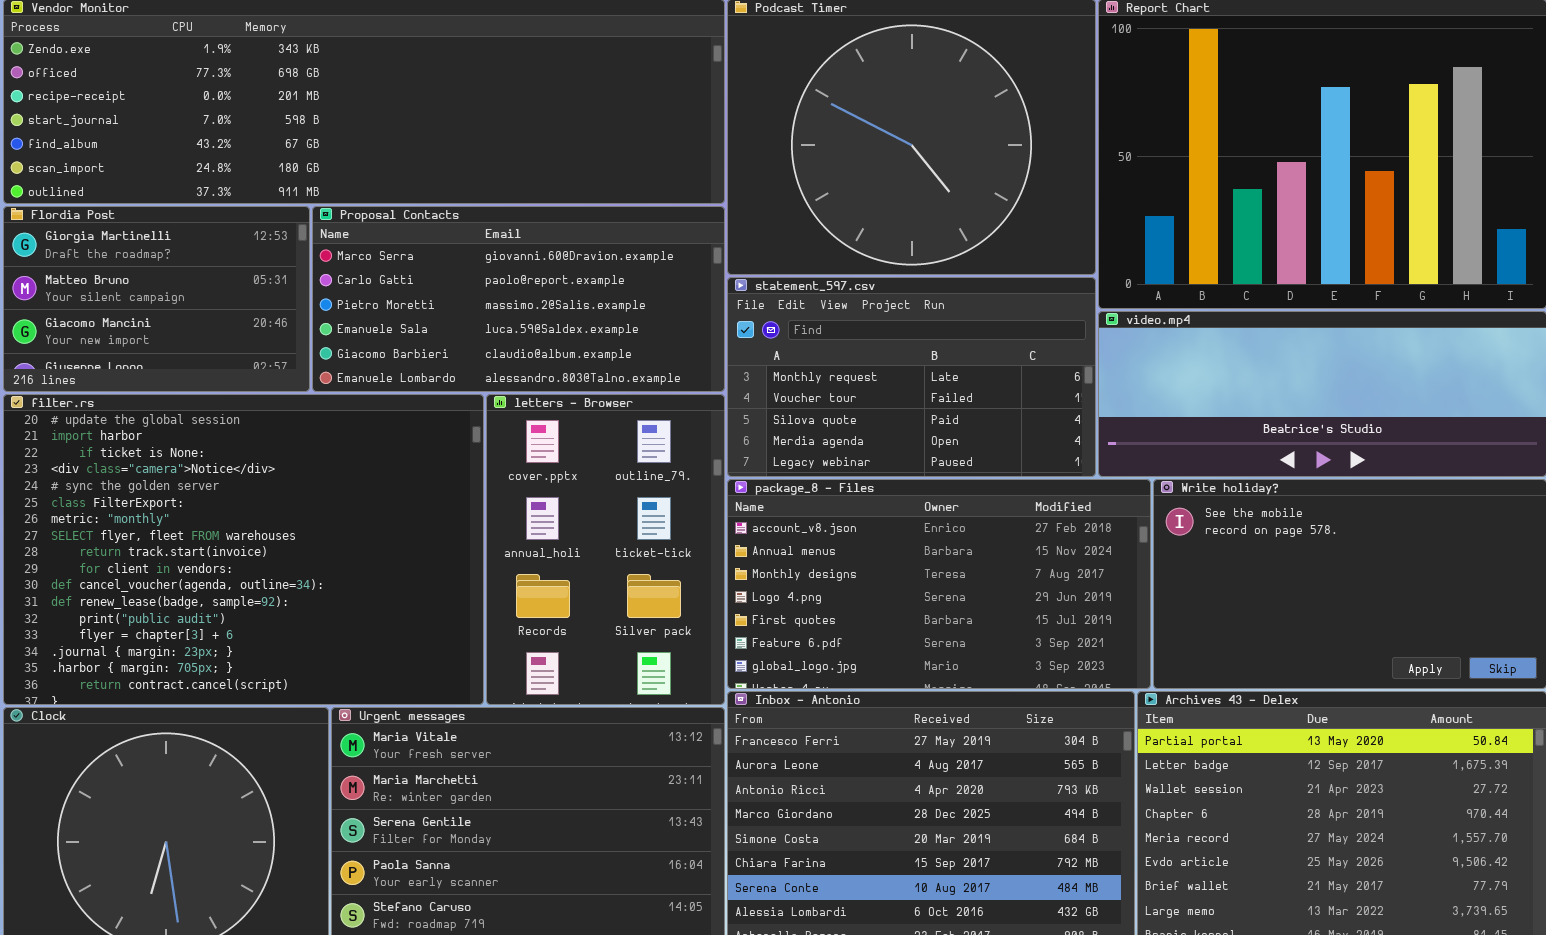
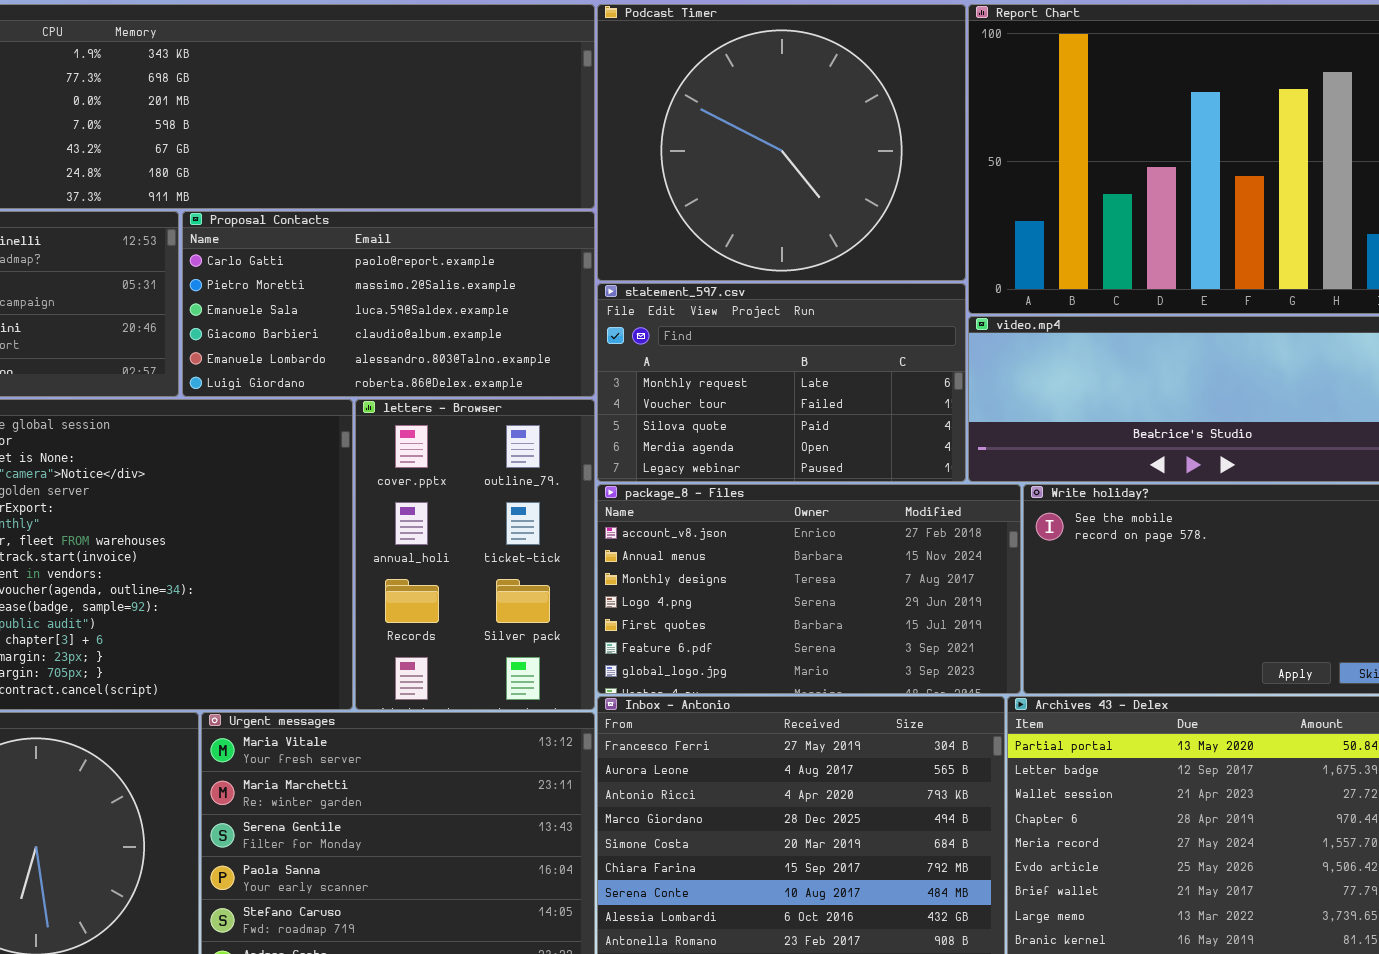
Proposal Contacts: [312,206,725,392] -> [182,211,595,397], scrolled down 1 row

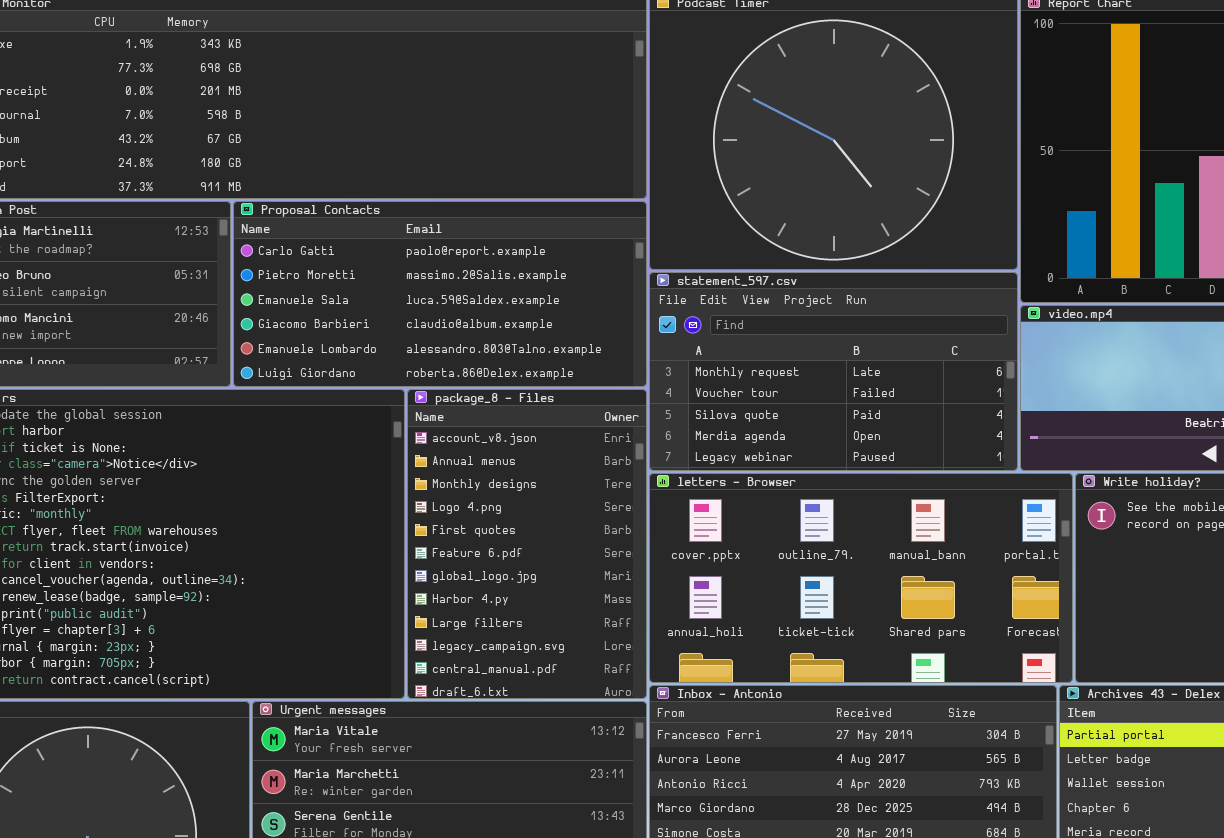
letters - Browser: [355,399,595,710] -> [649,473,1073,683], moved, resized
package_8 - Files: [597,484,1021,694] -> [407,389,647,699], moved, resized

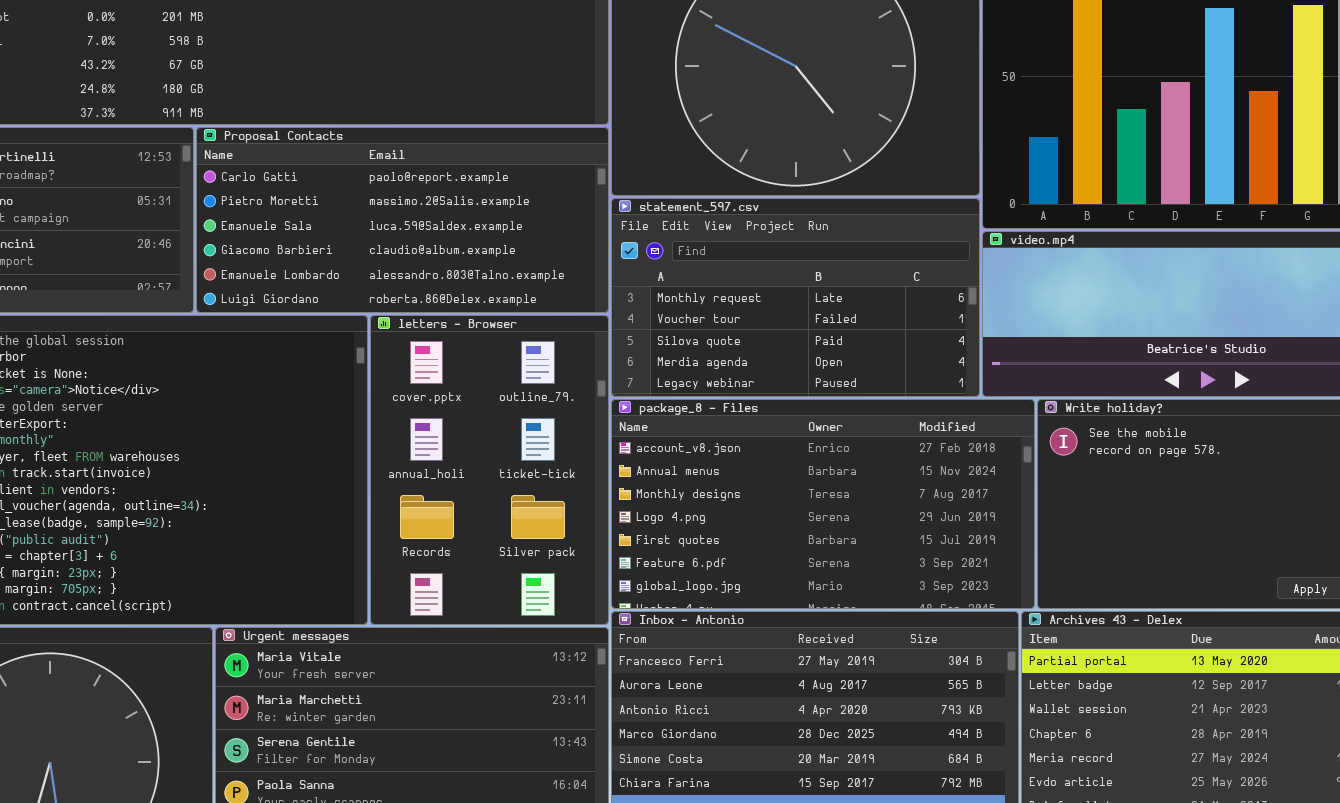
package_8 - Files: [407,389,647,699] -> [611,399,1035,609], moved, resized
letters - Browser: [649,473,1073,683] -> [370,315,609,625], moved, resized

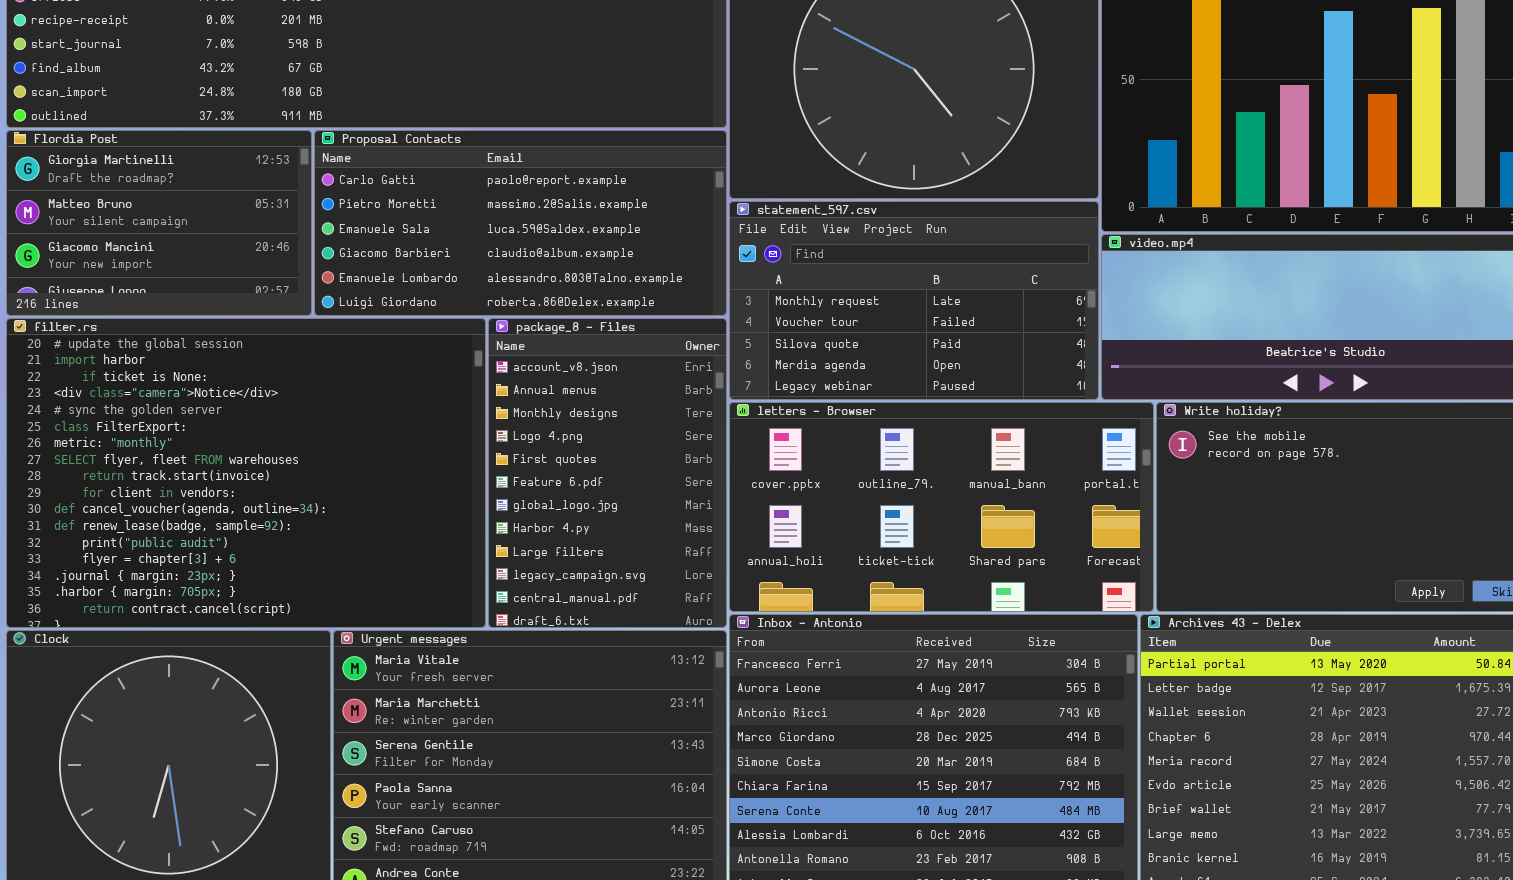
letters - Browser: [370,315,609,625] -> [729,402,1154,612], moved, resized
package_8 - Files: [611,399,1035,609] -> [488,318,727,628], moved, resized

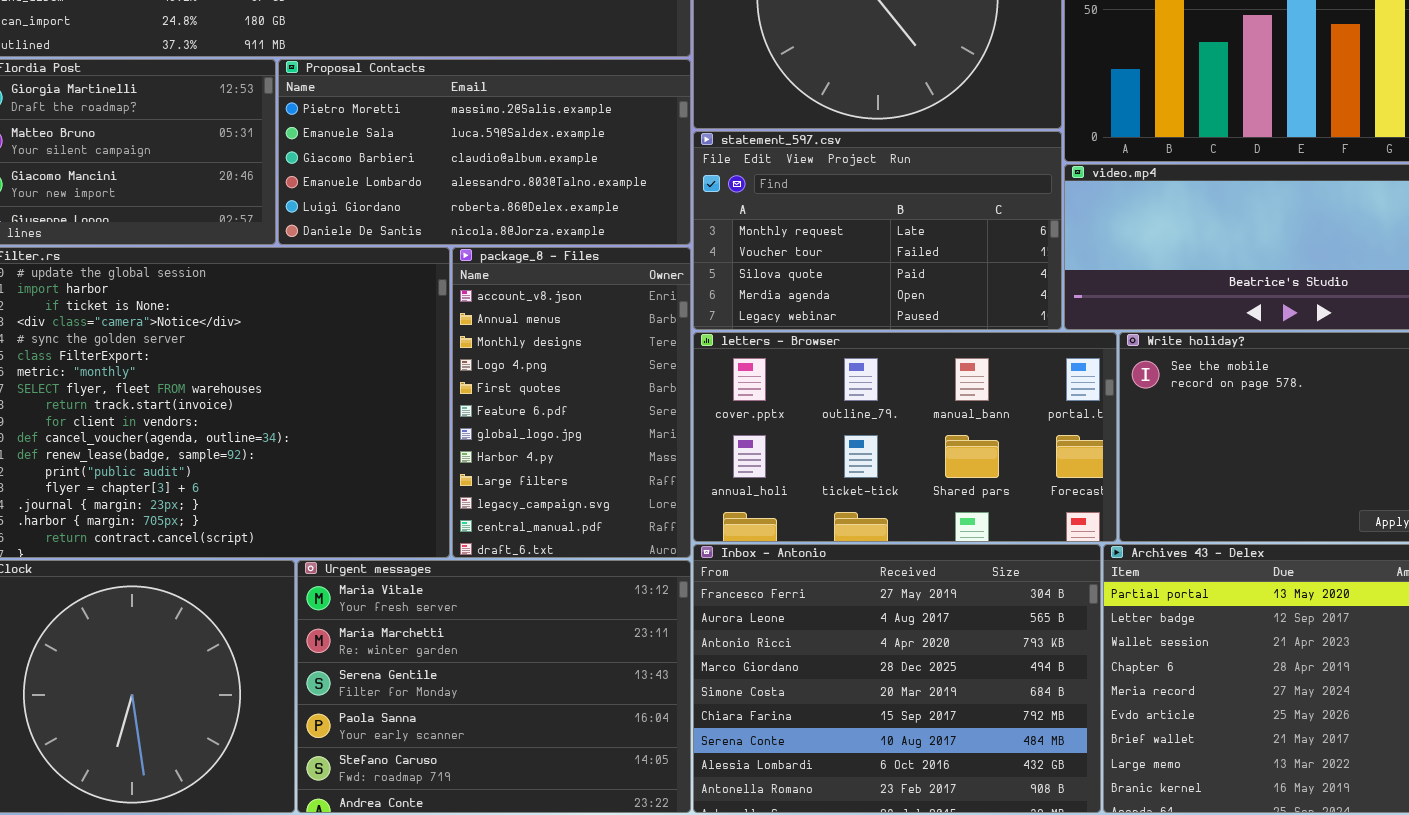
Proposal Contacts: [314,130,727,316] -> [278,59,691,245], scrolled down 1 row

